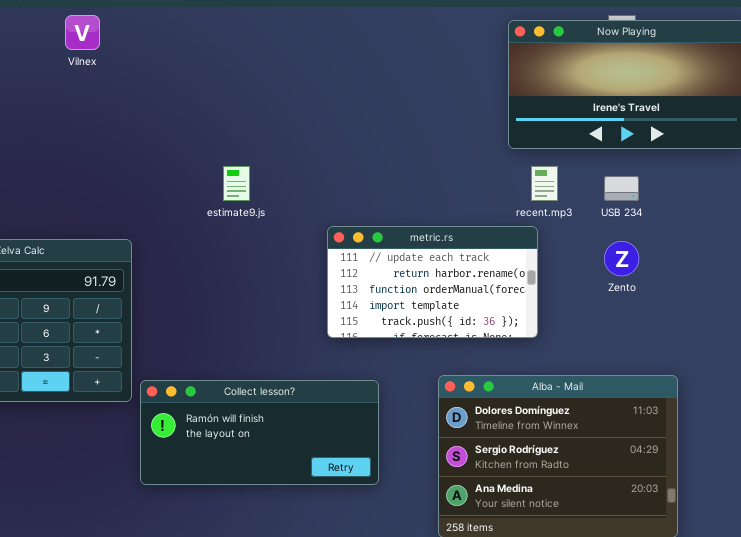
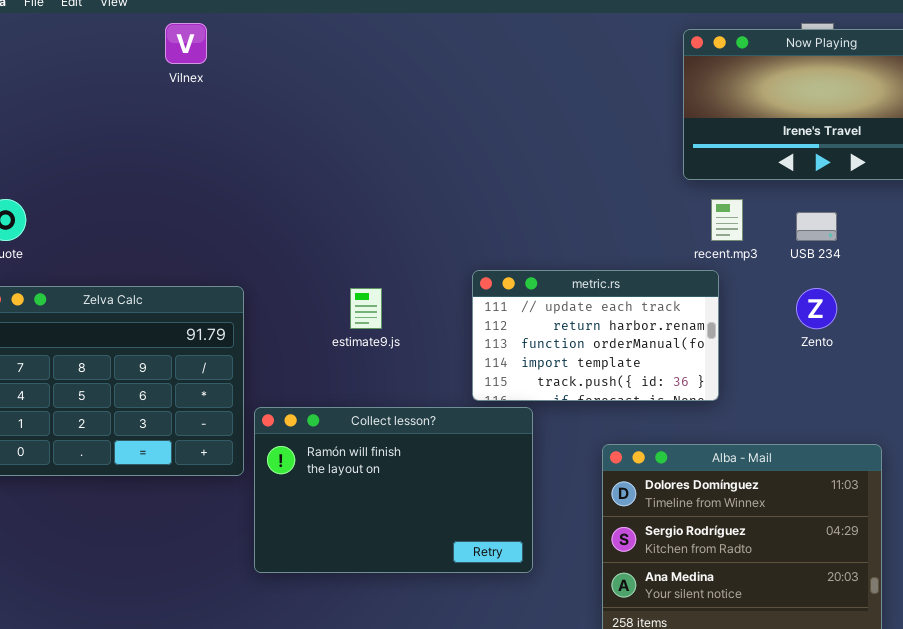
estimate9.js: [223,166,250,201] -> [350,288,382,329], moved
Collect lesson?: [140,380,379,485] -> [254,407,533,573], resized

